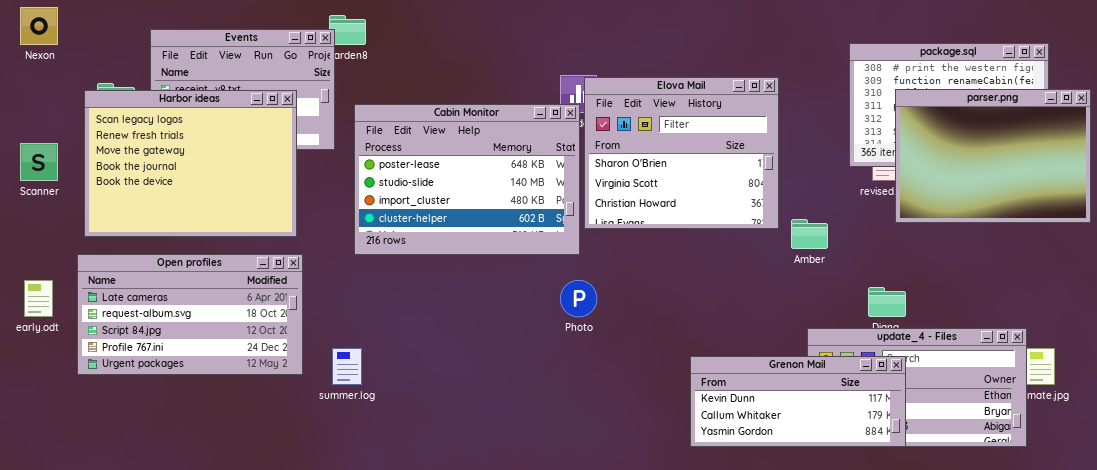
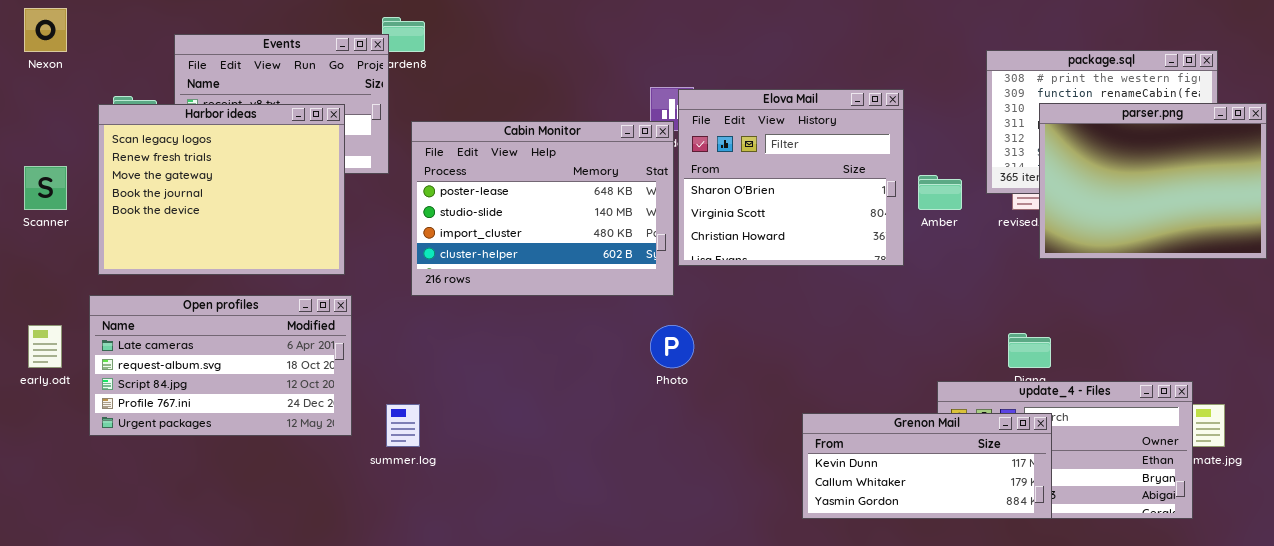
Amber: [791,219,828,249] -> [918,175,962,210], moved

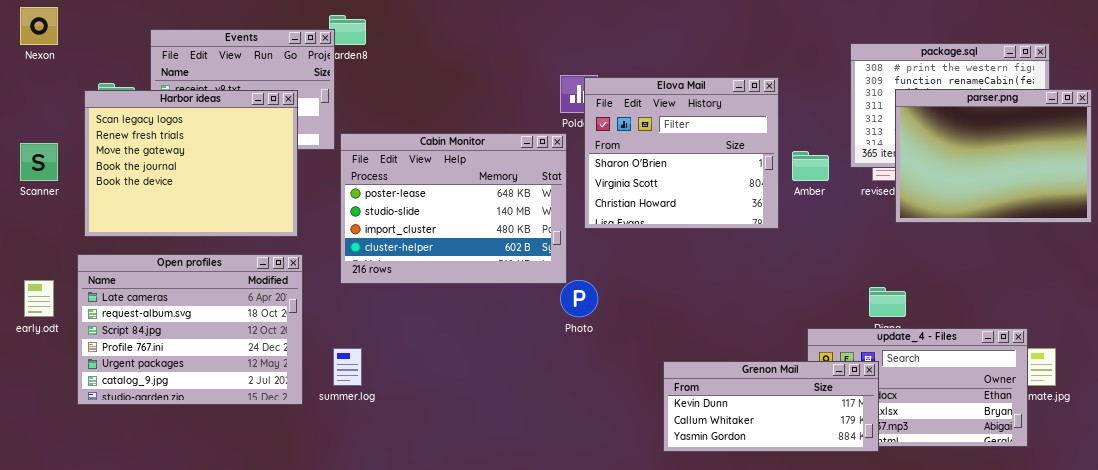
Cabin Monitor: [411,121,674,296] -> [340,133,567,284], moved
Open profiles: [89,295,352,436] -> [77,254,303,405], resized
Grenon Mail: [802,413,1052,519] -> [663,361,879,452], moved

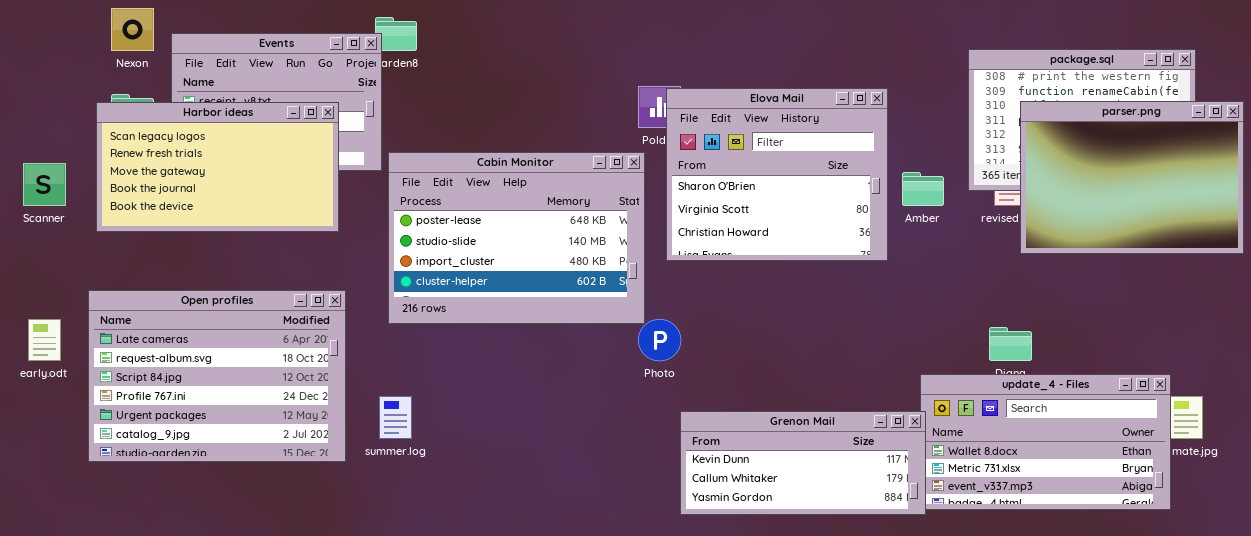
Nexon: [20,7,58,45] -> [111,8,154,51], moved
Harbor ideas: [84,90,298,237] -> [96,102,339,232], resized
Grenon Mail: [663,361,879,452] -> [680,411,926,515], moved

